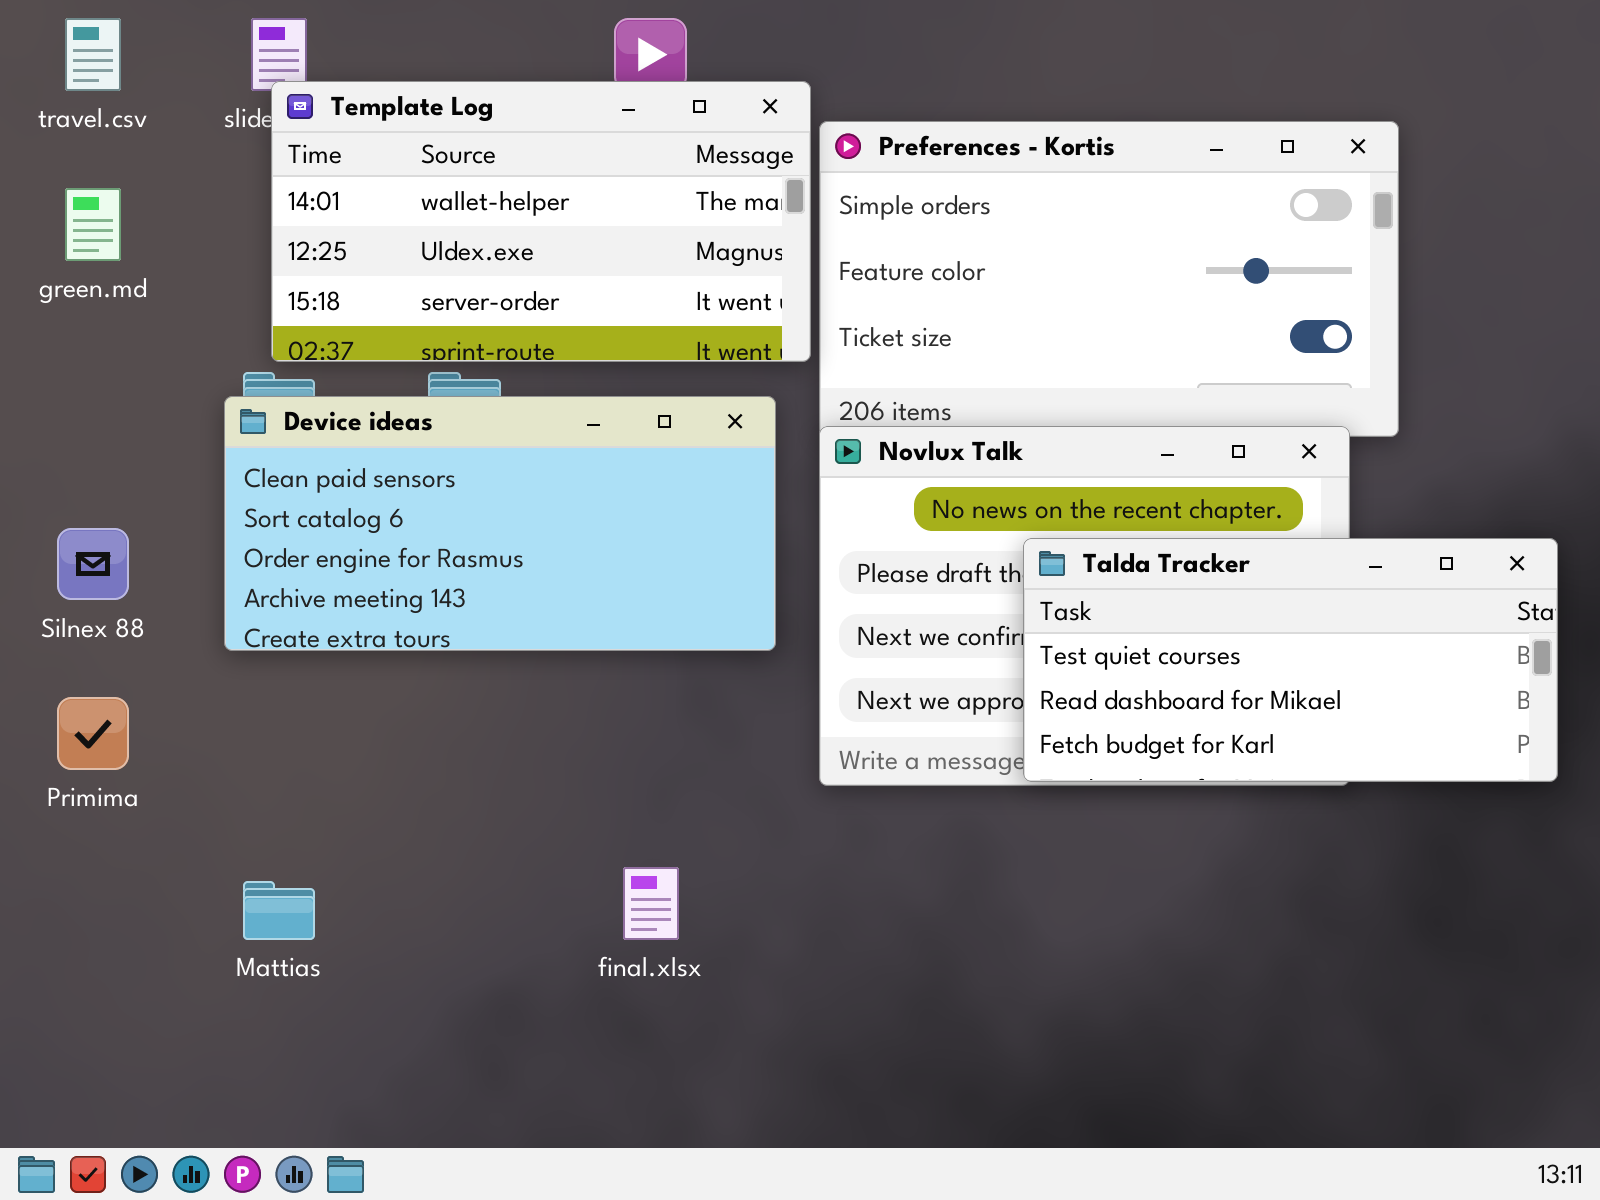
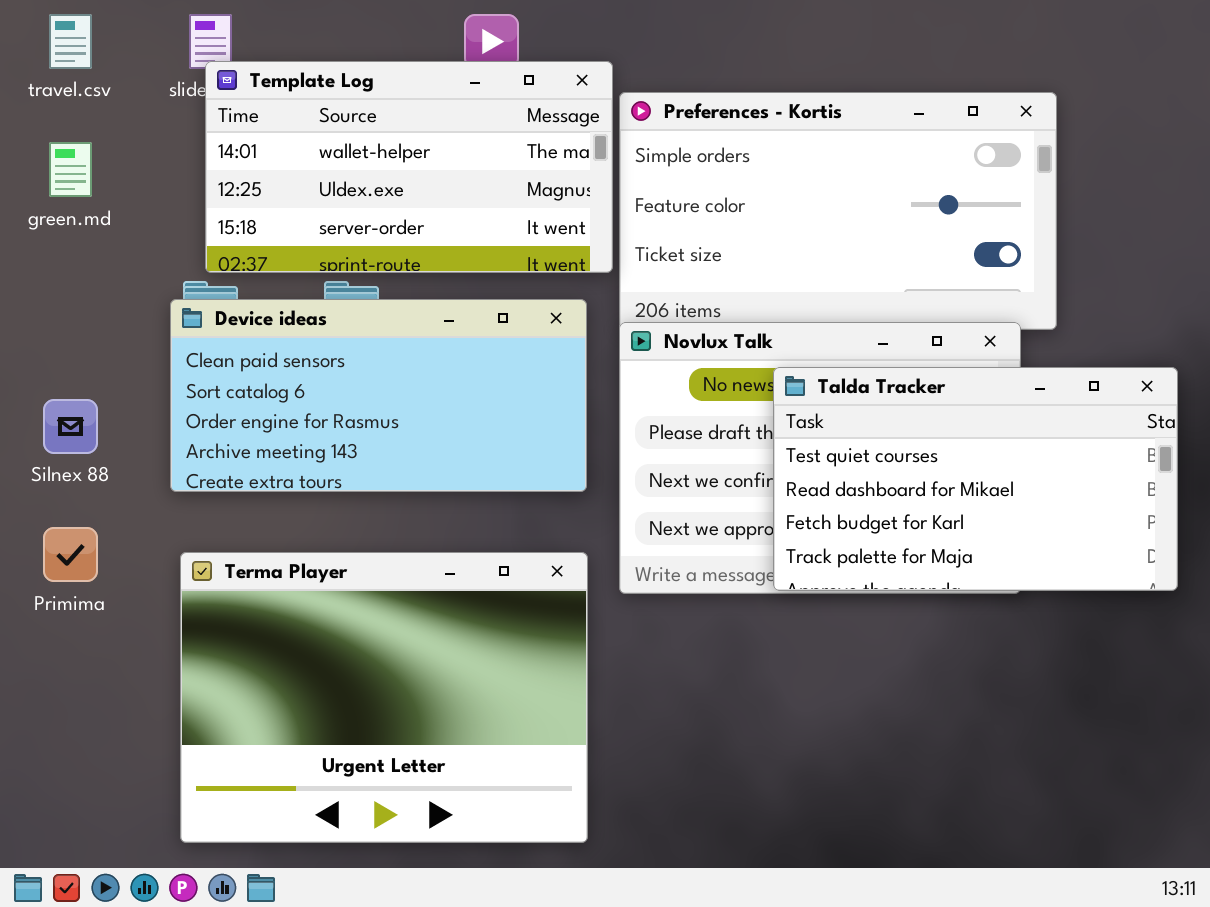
Talda Tracker: [1023,538,1558,782] -> [773,367,1178,591], resized
Terma Player: none -> [180,552,588,843], opened

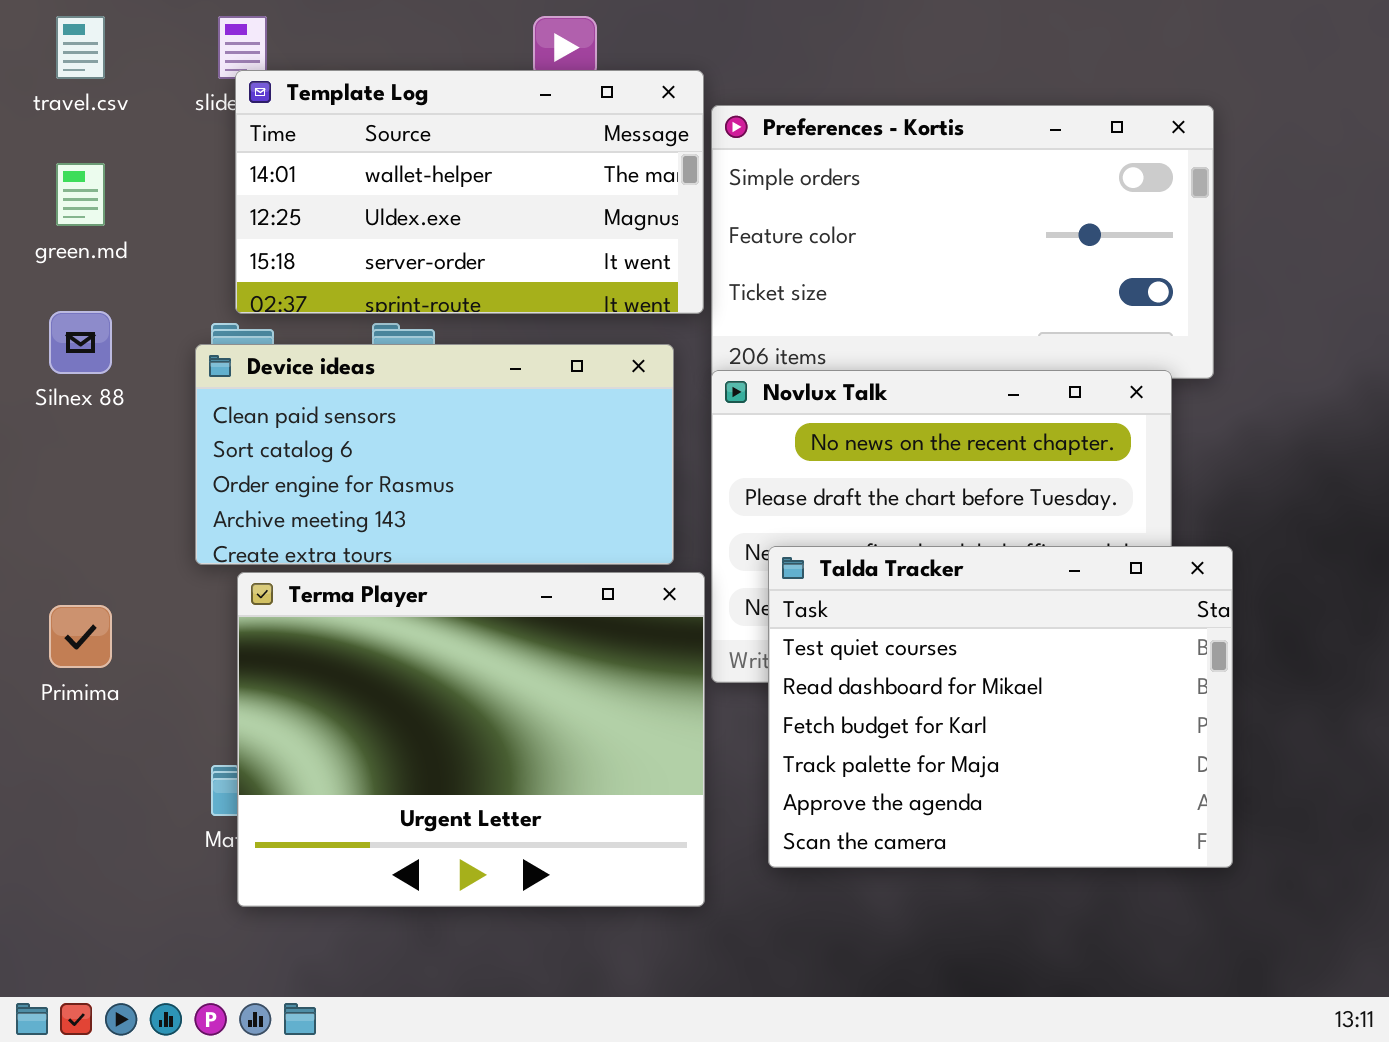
Talda Tracker: [773,367,1178,591] -> [768,546,1233,868], moved, resized
Silnex 88: [43,399,98,454] -> [49,311,112,374], moved
Terma Player: [180,552,588,843] -> [237,572,705,907], moved

